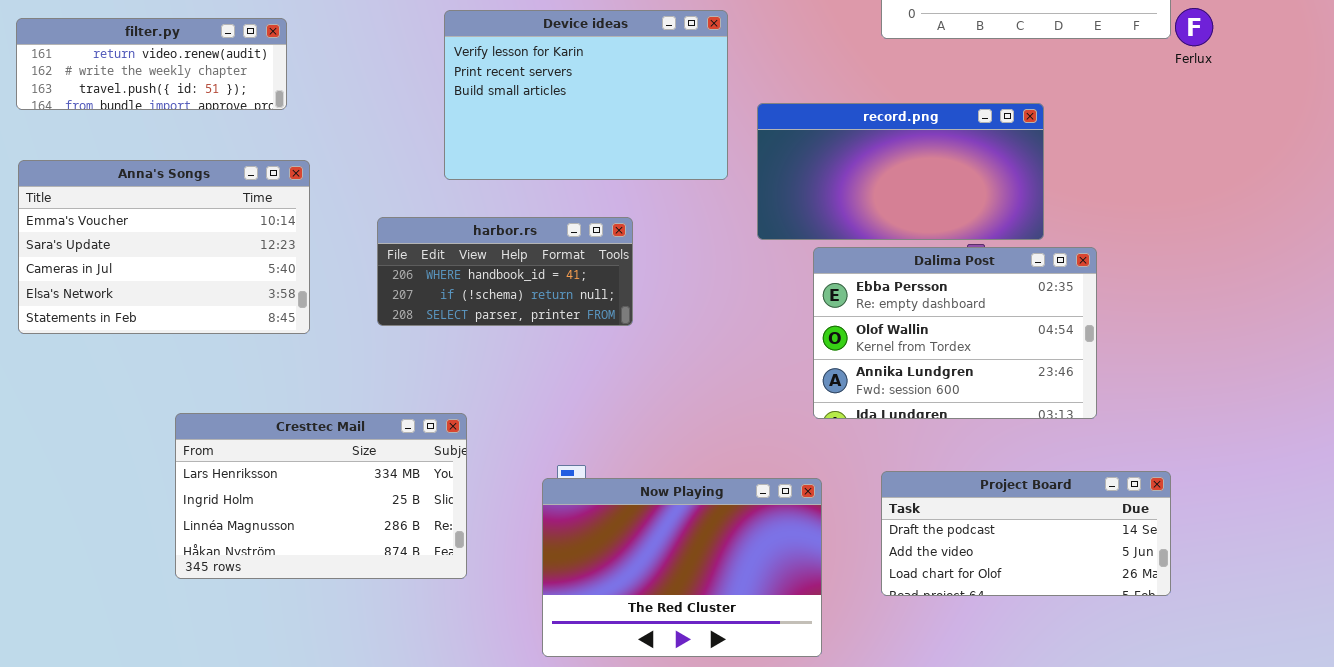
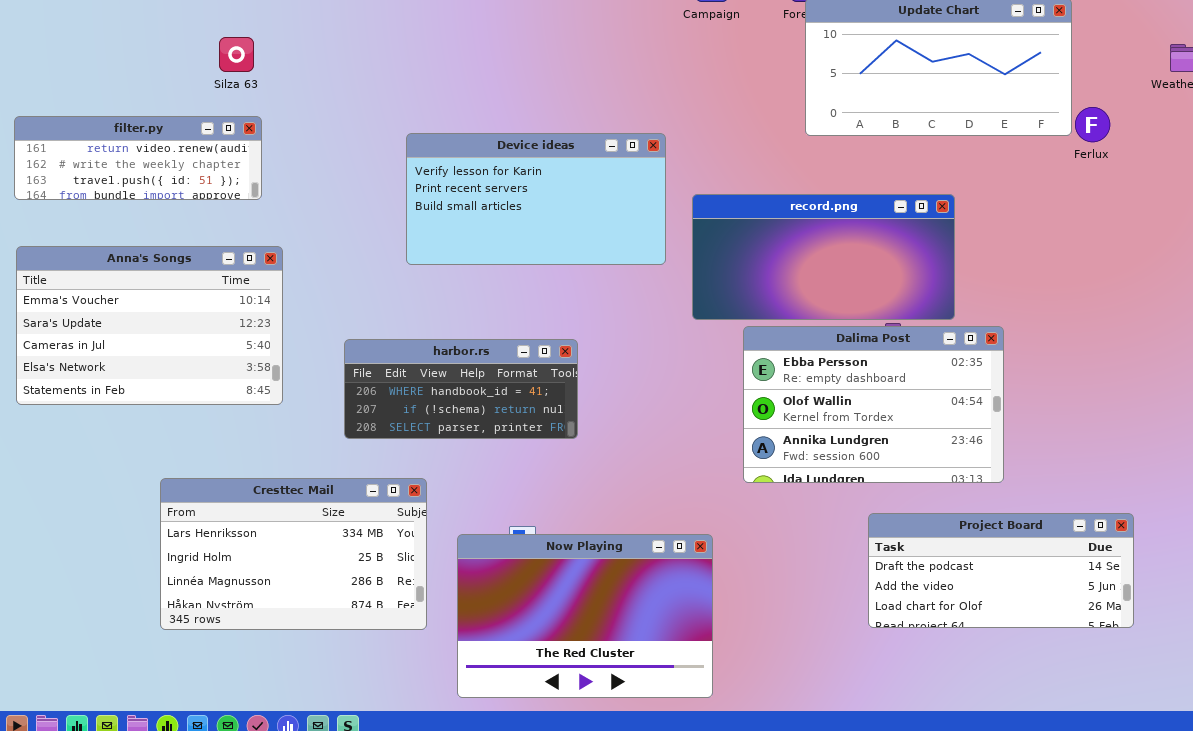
Device ideas: [444,10,728,180] -> [406,133,666,265], resized
harbor.rs: [377,217,633,326] -> [344,339,578,439], moved
Project Board: [881,471,1171,596] -> [868,513,1134,628], moved
Now Playing: [542,478,822,657] -> [457,534,713,698], moved

